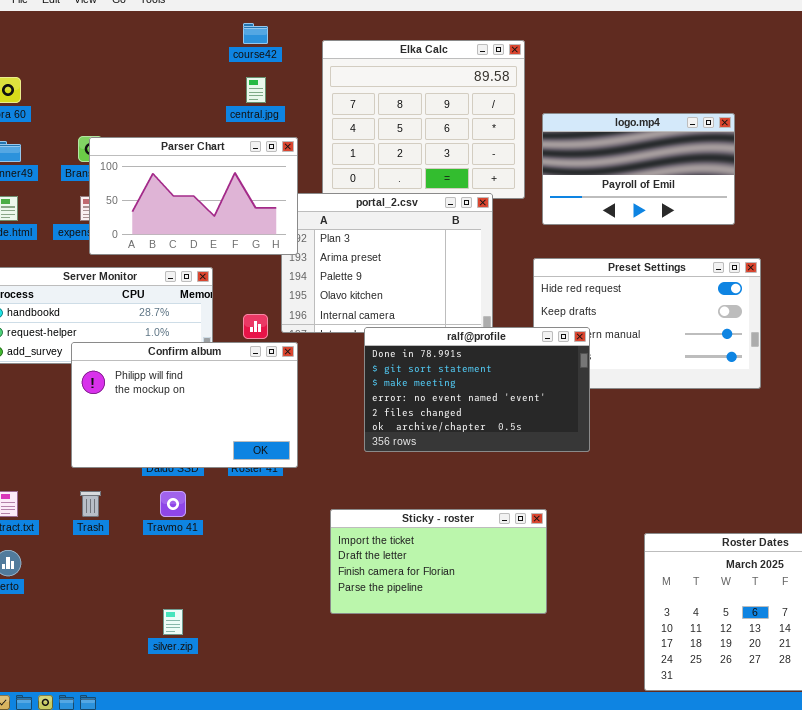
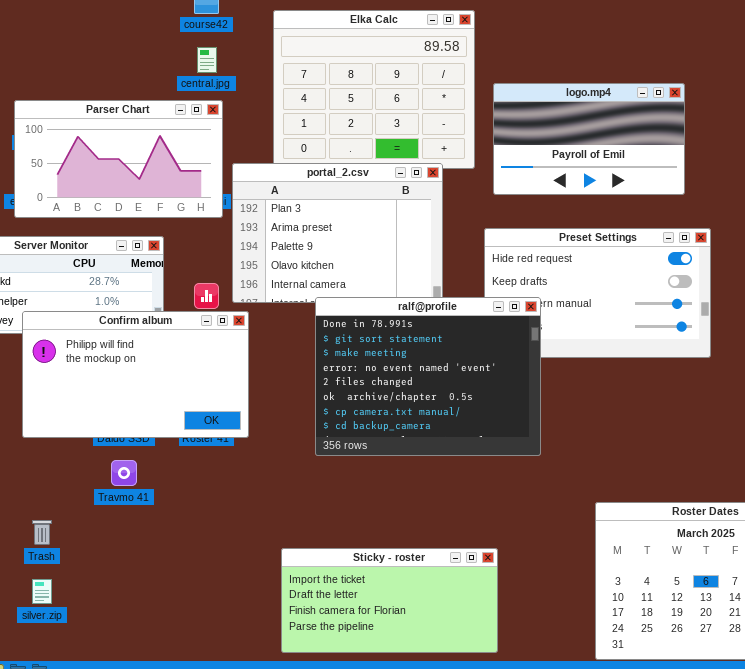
Parser Chart: [89,137,298,255] -> [14,100,223,218], moved
ralf@profile: [364,327,590,452] -> [315,297,541,456], resized
Trash: [80,491,101,517] -> [32,520,52,545], moved
Sticky - roster: [330,509,547,614] -> [281,548,498,653], moved
silver.zip: [163,609,183,635] -> [32,579,52,604], moved

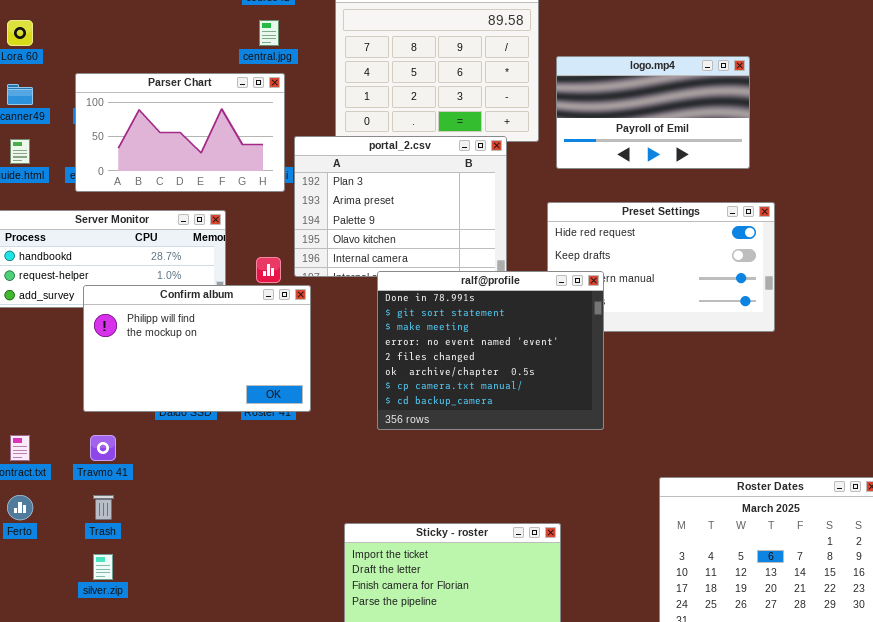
Travmo 41: [111,460,137,486] -> [90,435,116,461], moved

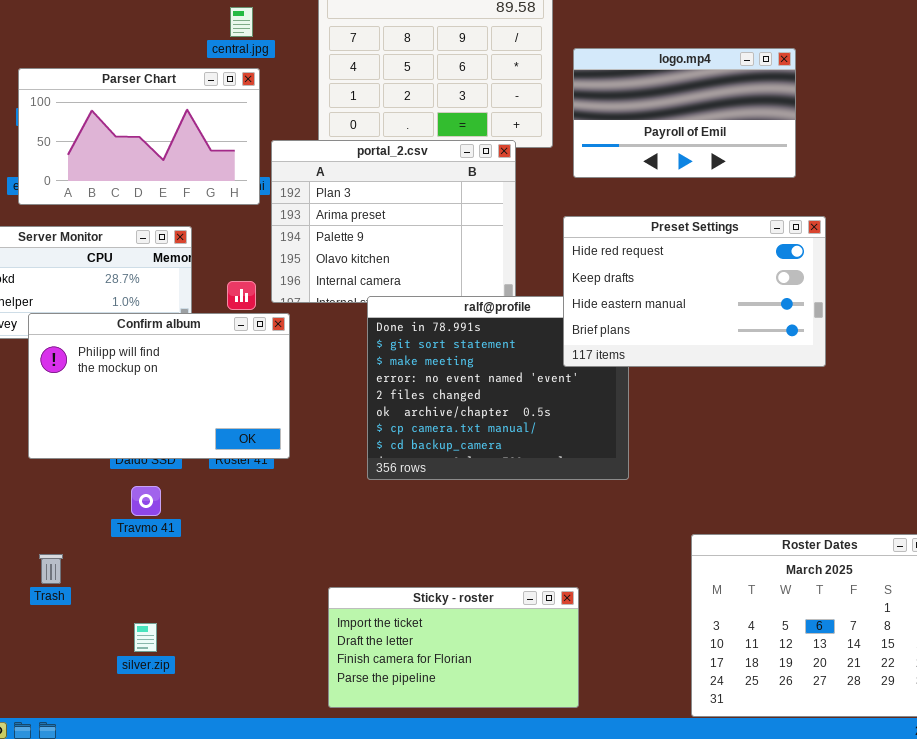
Preset Settings: [547,202,775,332] -> [563,216,826,367], raised
Travmo 41: [90,435,116,461] -> [131,486,161,516], moved
silver.zip: [93,554,113,580] -> [134,623,157,652], moved

